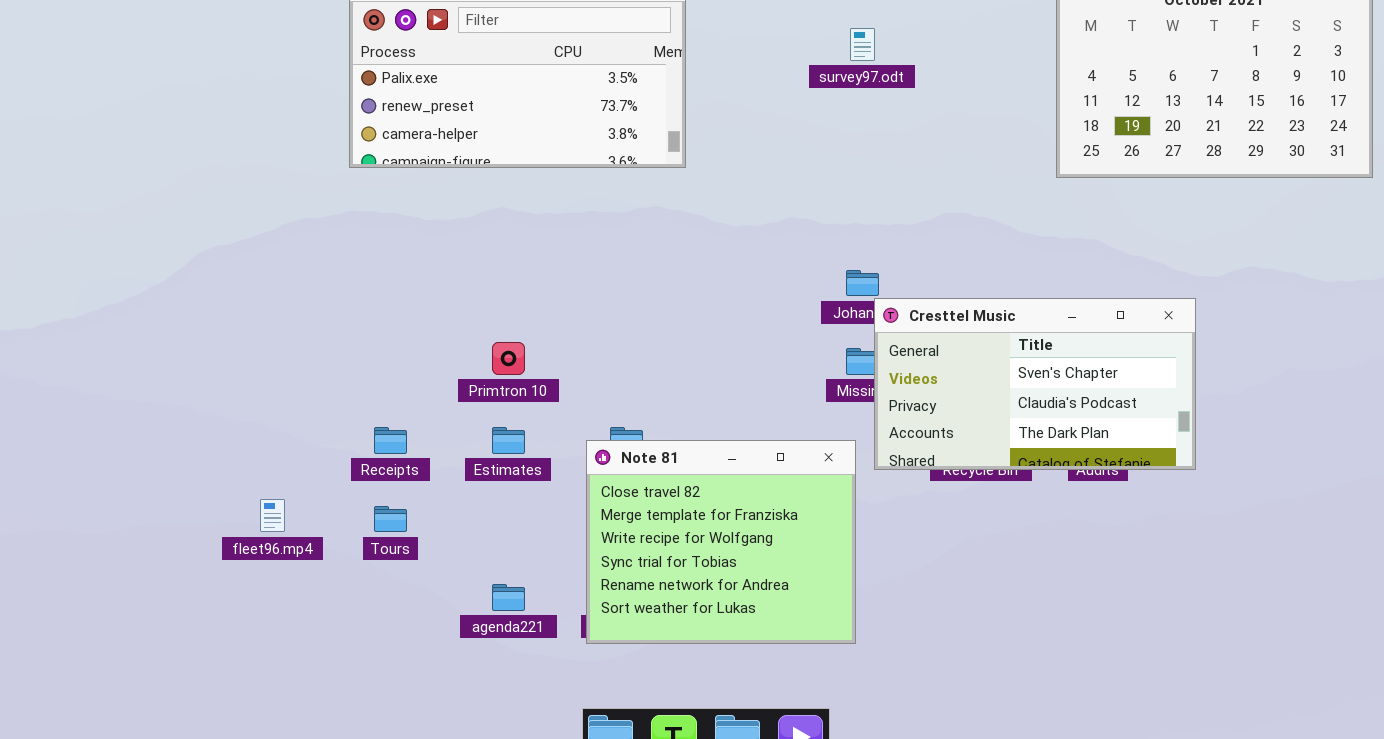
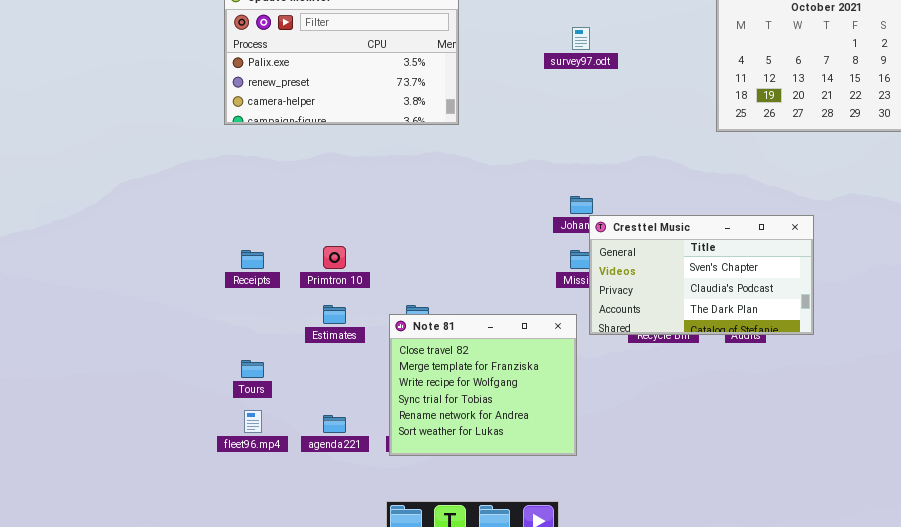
Receipts: [374,427,407,454] -> [241,250,264,269], moved
fleet96.mp4: [260,499,285,532] -> [244,410,262,433], moved

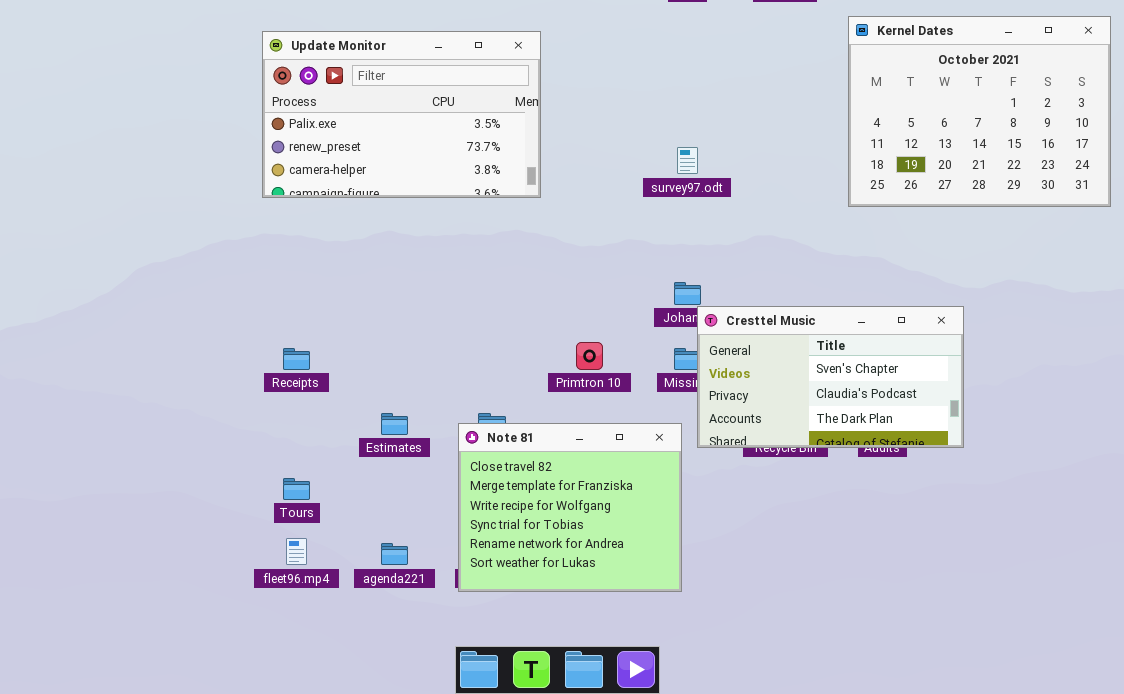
survey97.odt: [572,27,590,50] -> [677,147,698,174], moved
Primtron 10: [323,246,346,269] -> [576,342,603,370], moved

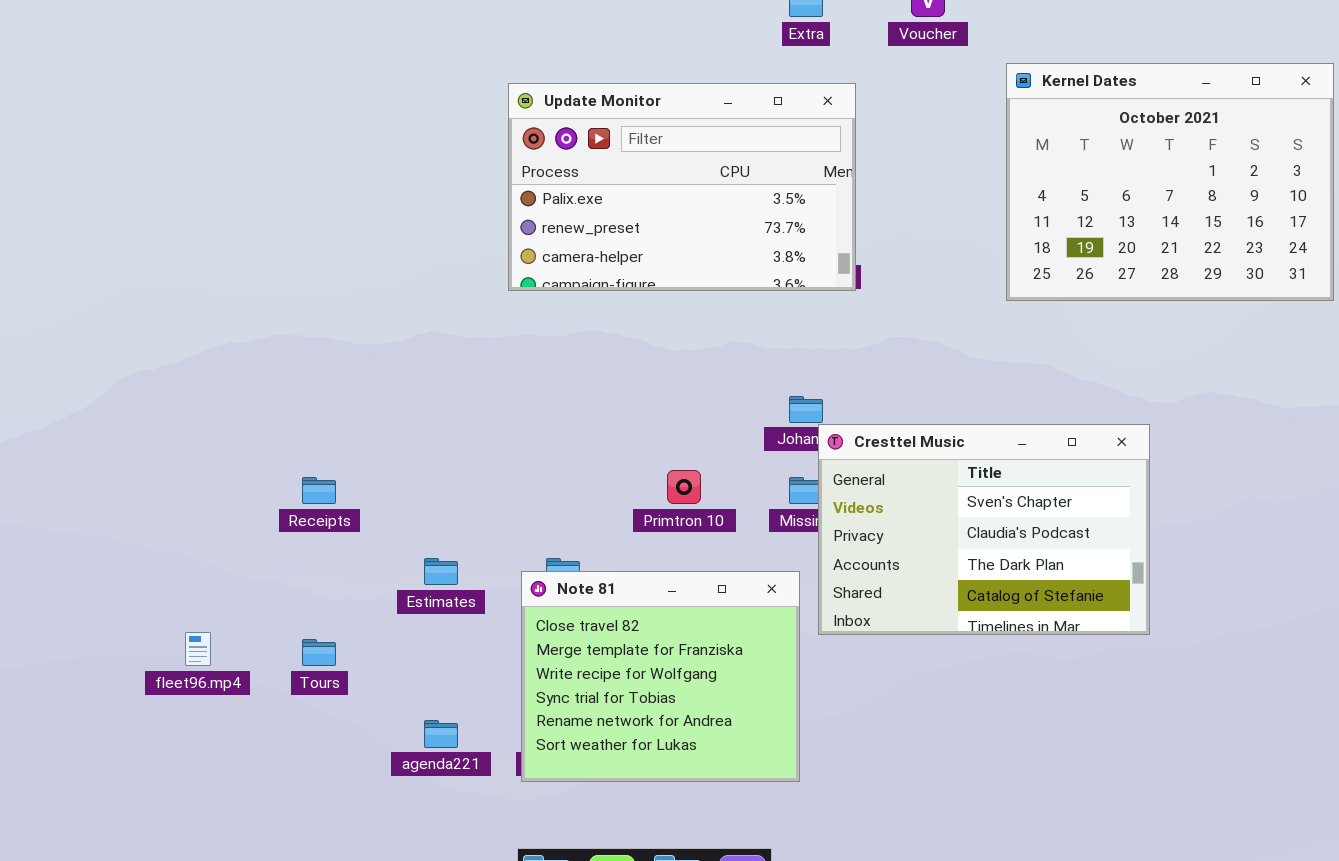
Update Monitor: [262,31,541,198] -> [508,83,856,291], moved
Cresttel Music: [697,306,964,448] -> [818,424,1150,635], resized
fleet96.mp4: [286,538,307,565] -> [185,632,211,666], moved

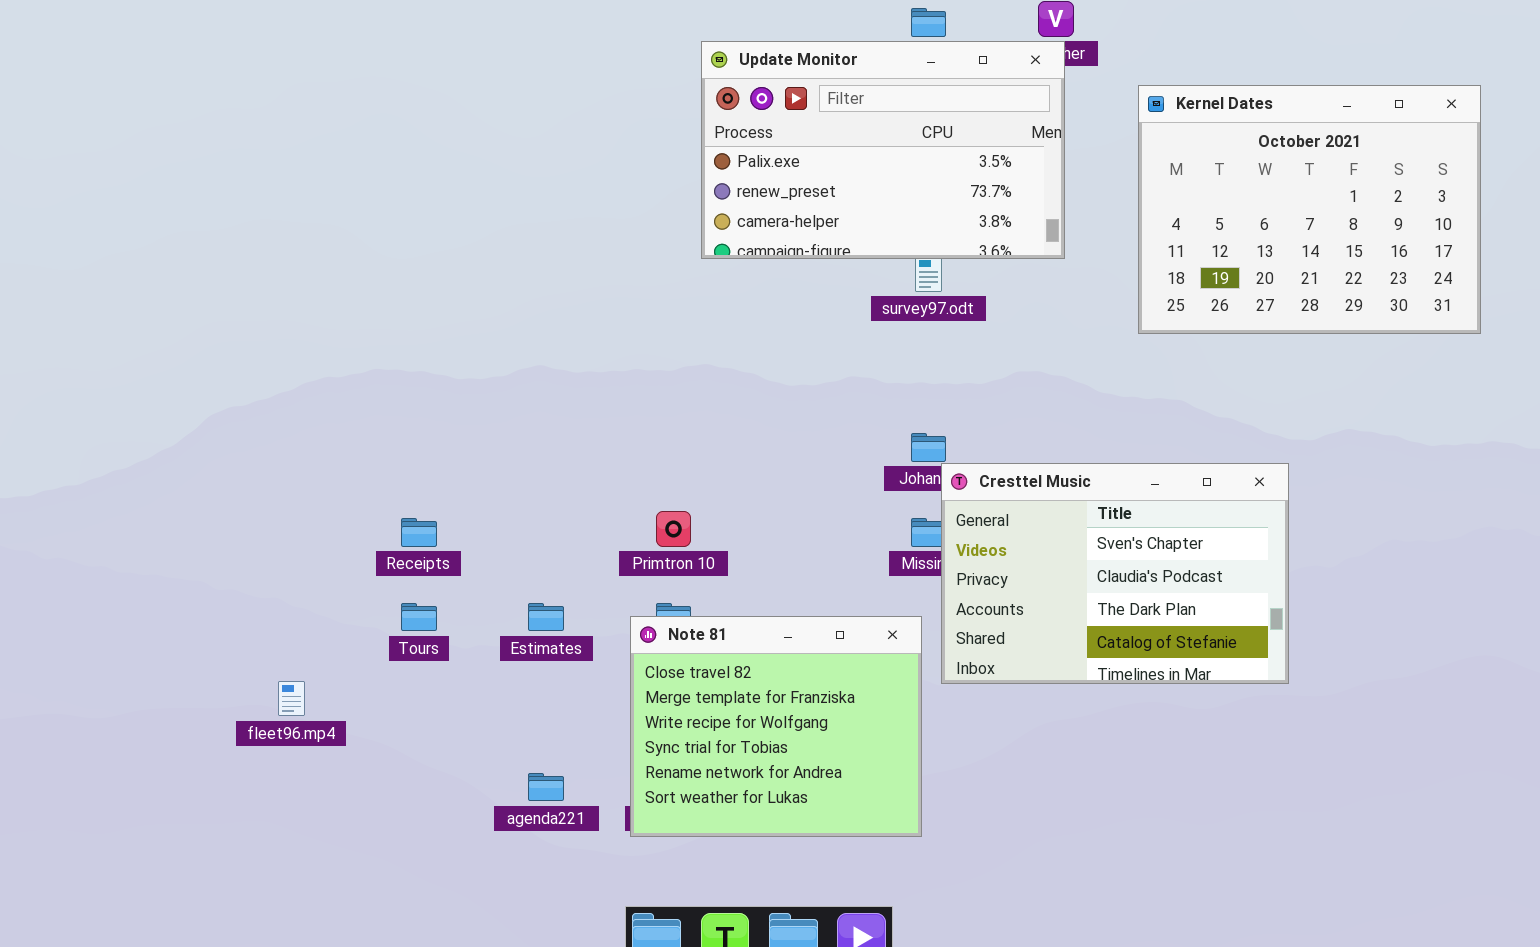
Update Monitor: [508,83,856,291] -> [701,41,1065,259], moved
Primtron 10: [667,470,701,504] -> [656,511,691,547], moved
Tours: [302,639,336,666] -> [401,603,437,631], moved

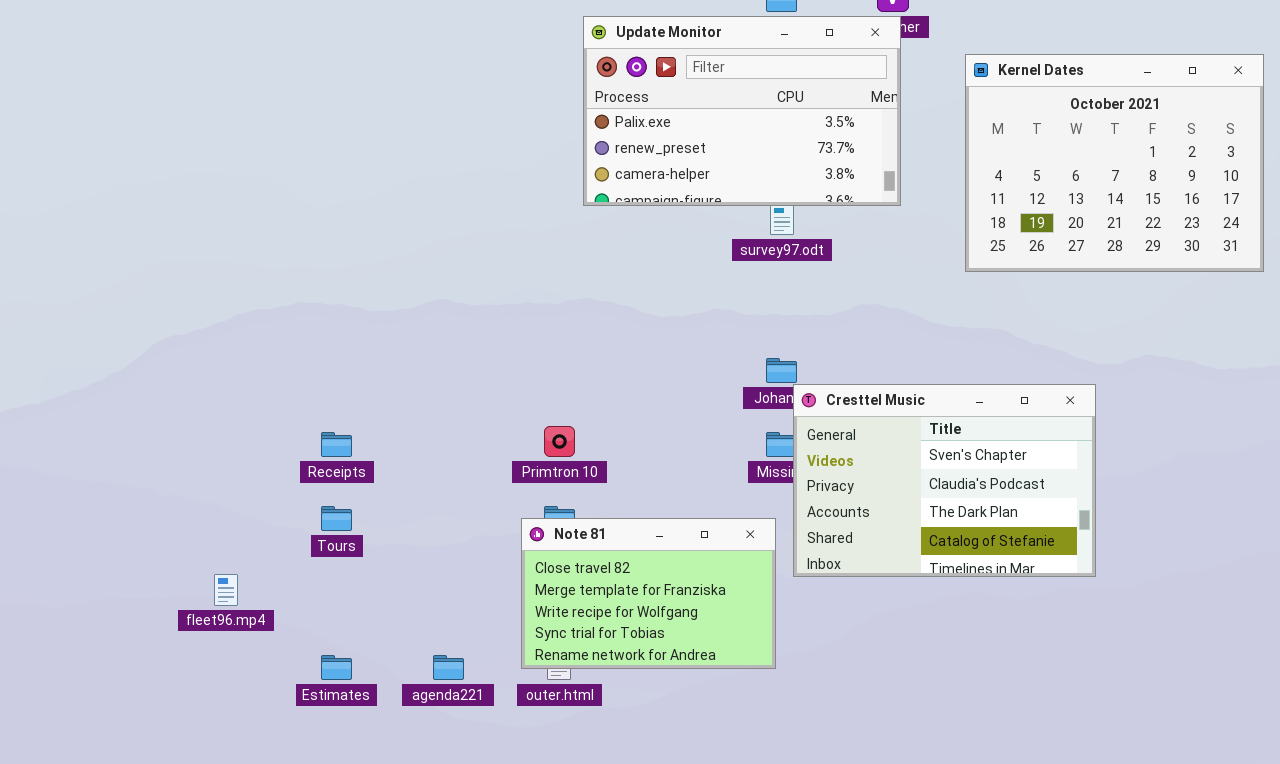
Estimates: [528,603,564,631] -> [321,655,352,680], moved
Note 81: [630,616,922,837] -> [521,518,776,669], resized

